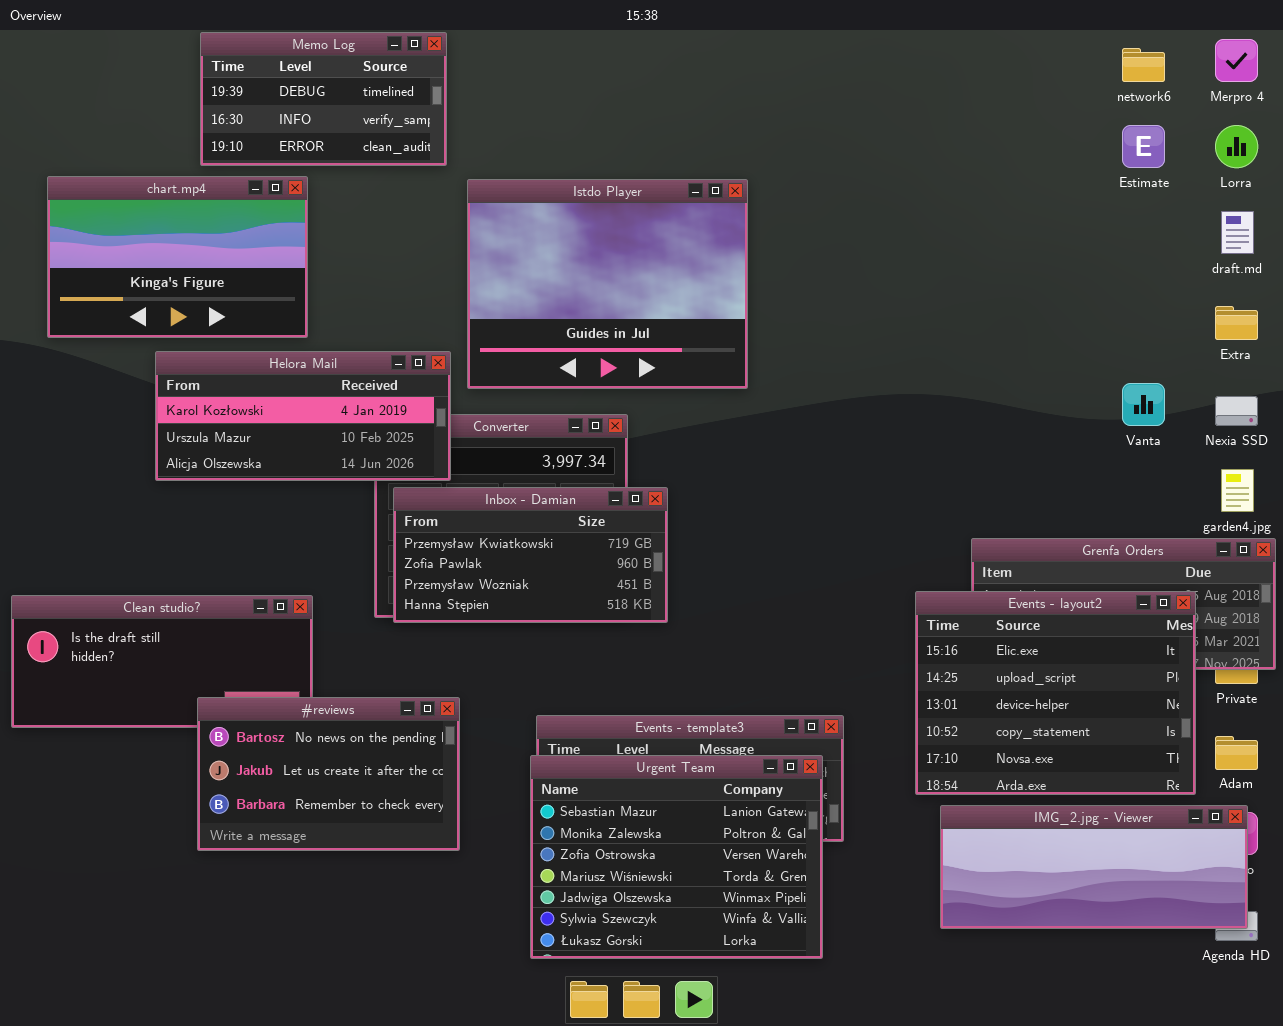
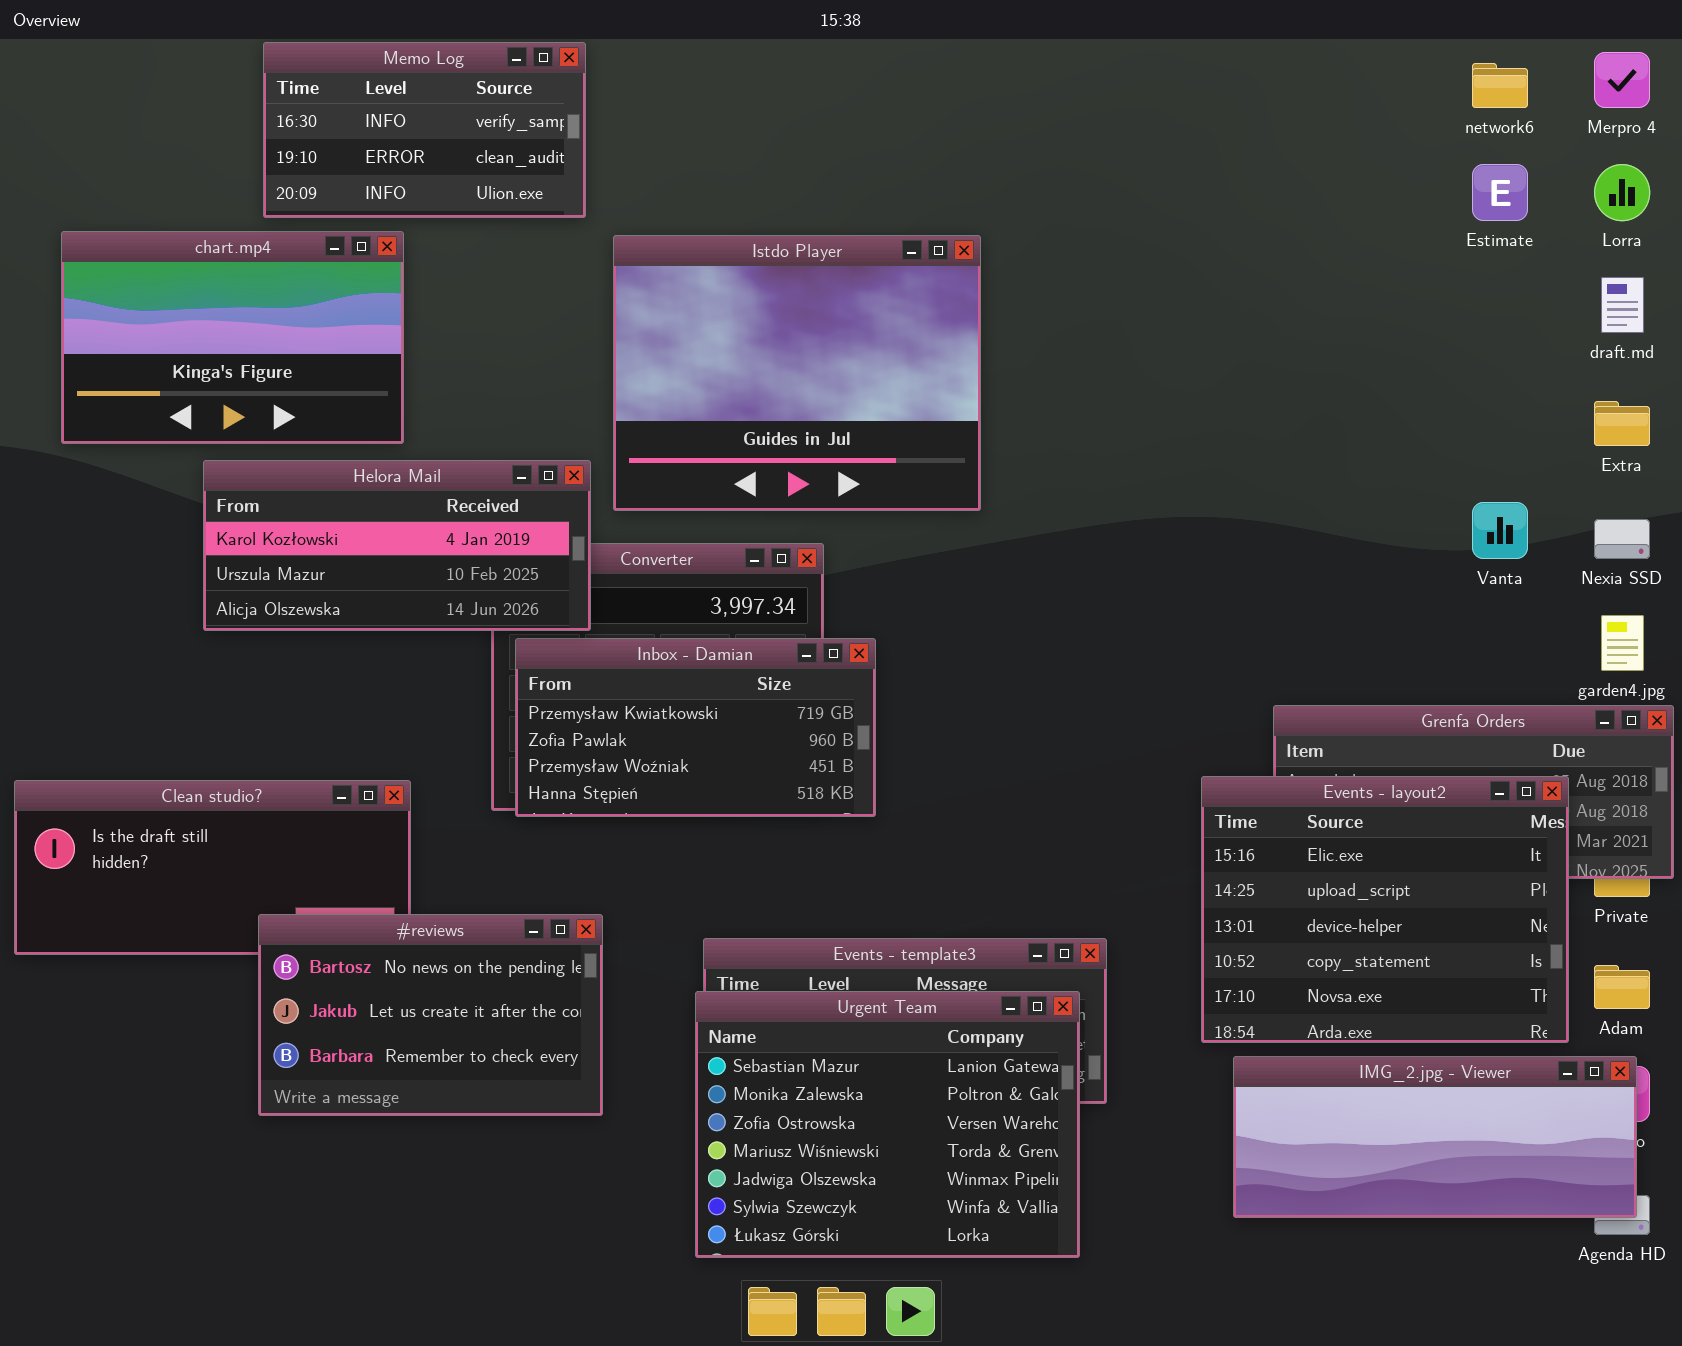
Memo Log: [200,32,447,166] -> [263,42,586,218], scrolled down 1 row

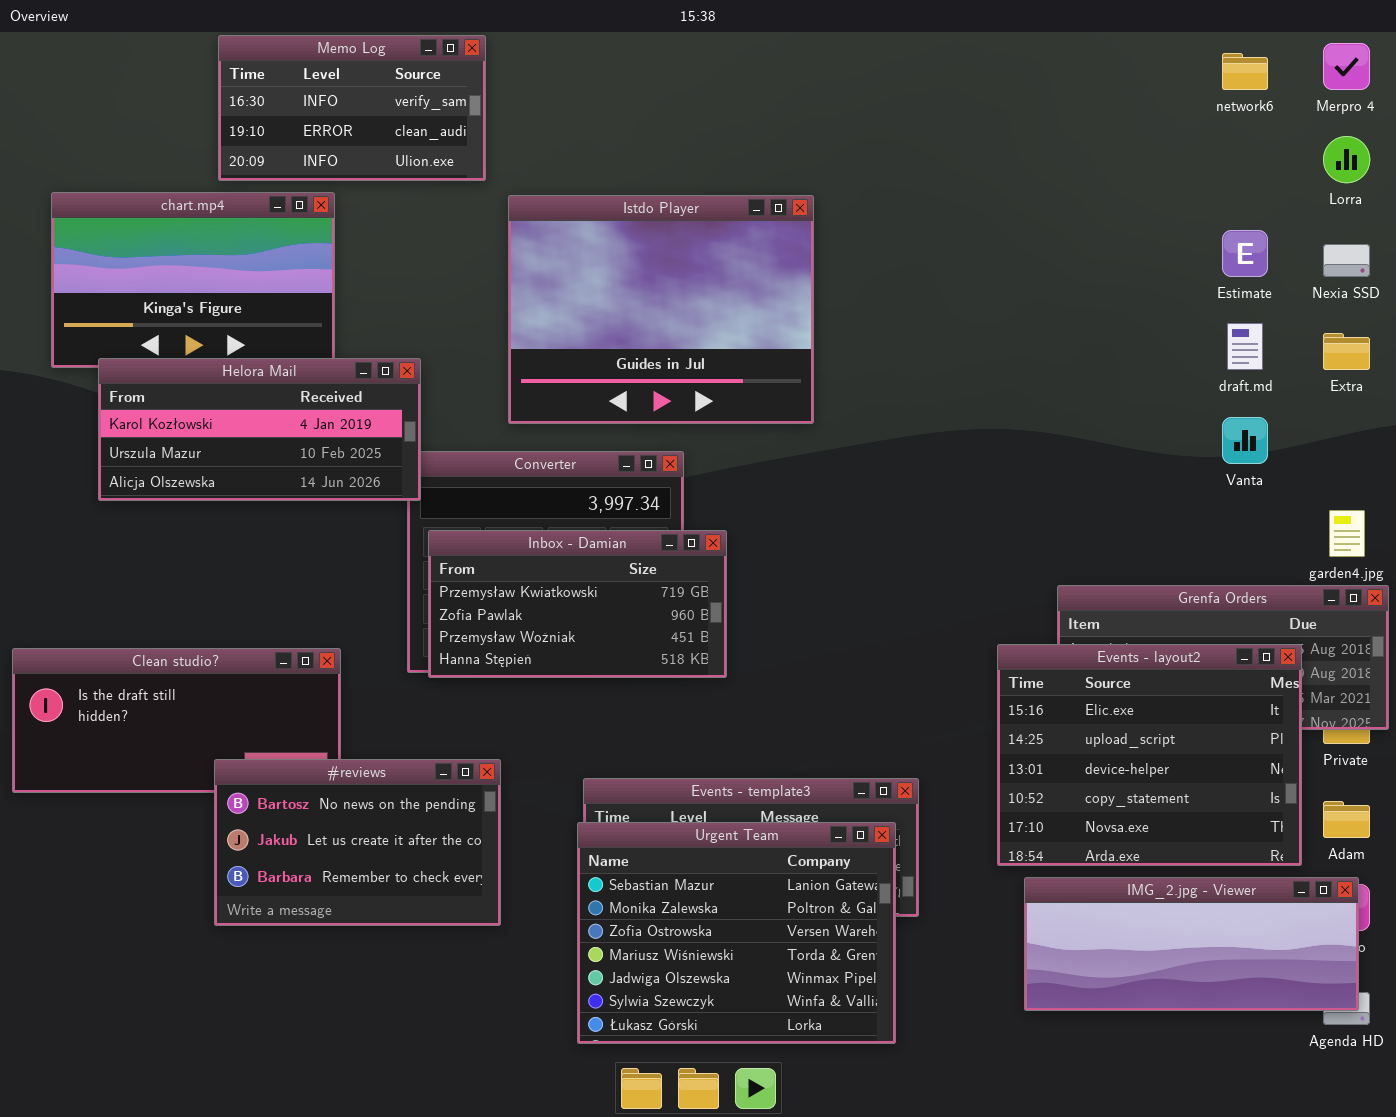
Estimate: [1472,164,1528,221] -> [1222,230,1268,277], moved
draft.md: [1601,277,1644,333] -> [1227,323,1263,370], moved
Helora Mail: [203,460,591,631] -> [98,358,421,501], moved
Nexia SSD: [1594,519,1650,559] -> [1323,244,1370,277], moved

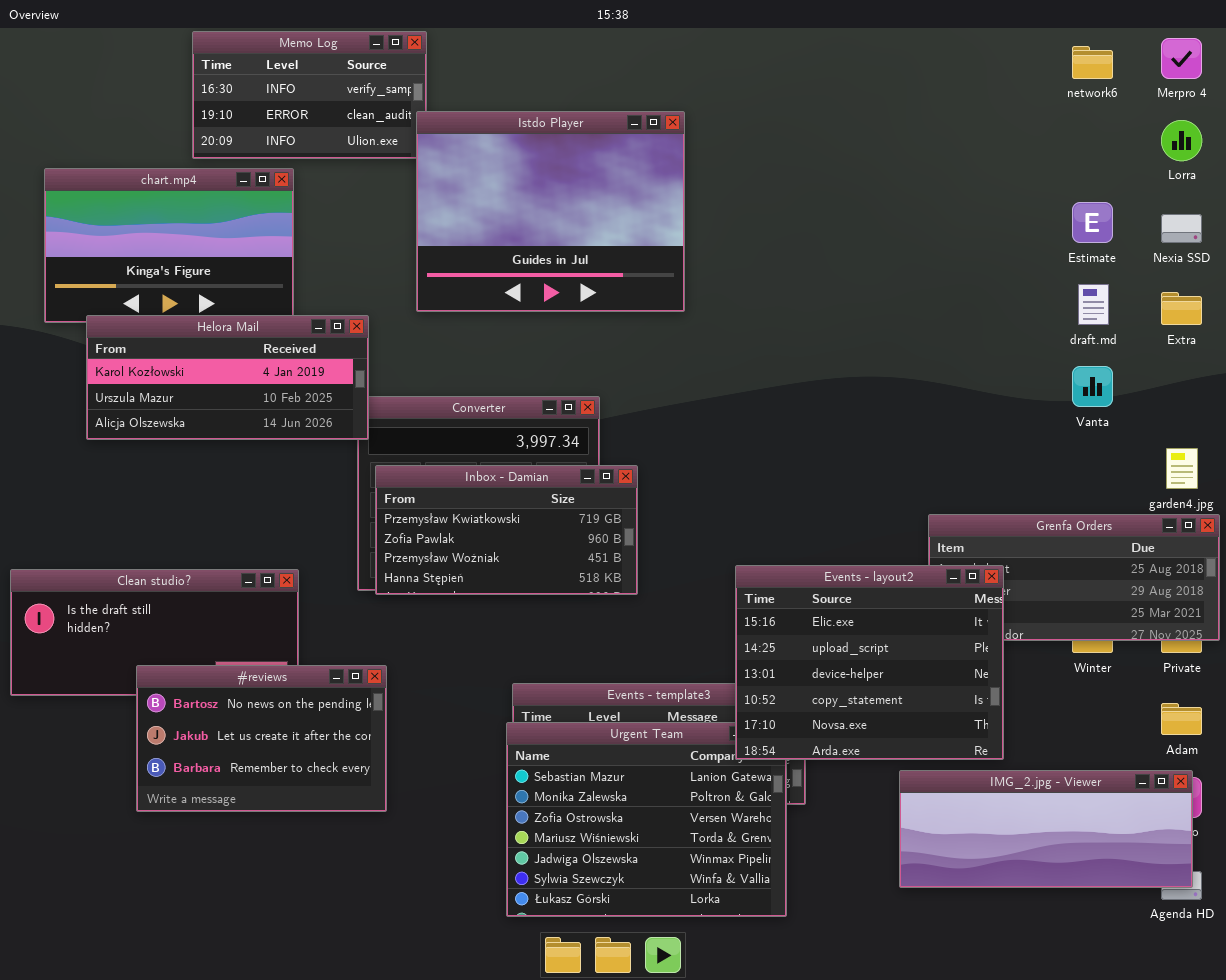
Istdo Player: [508,195,814,424] -> [416,111,685,312], moved
Events - layout2: [997,644,1302,866] -> [735,565,1004,760], moved
#reviews: [214,759,501,926] -> [136,665,387,812], moved

